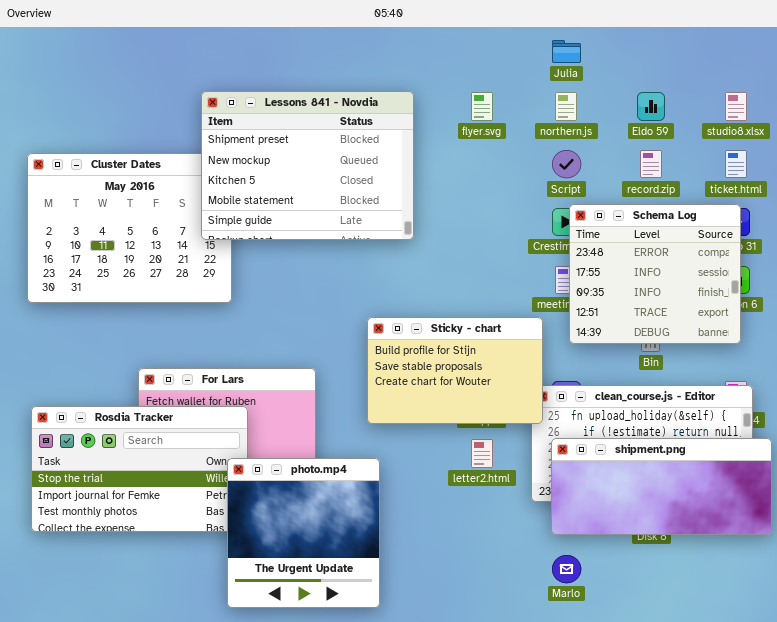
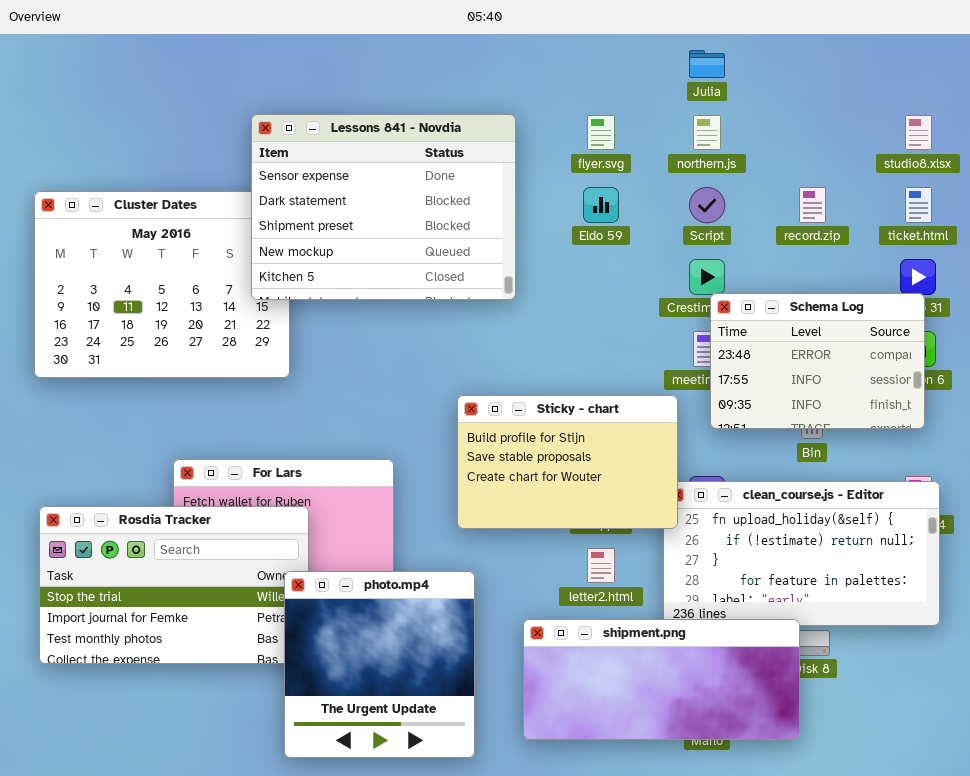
Lessons 841 - Novdia: [201,91,414,240] -> [251,114,516,300], scrolled up 2 rows
Eldo 59: [637,92,665,121] -> [583,187,619,223], moved
Schema Log: [569,204,741,344] -> [710,293,925,429], resized
shipment.png: [551,438,772,535] -> [523,619,800,740], moved

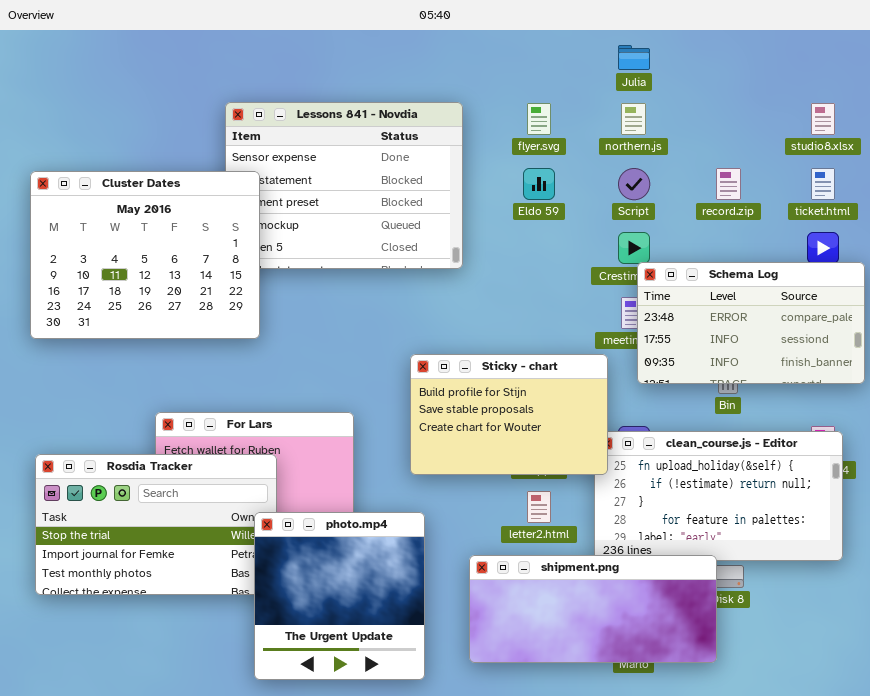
Cluster Dates: [34,191,290,378] -> [30,171,260,339], raised
Schema Log: [710,293,925,429] -> [637,262,865,384], resized

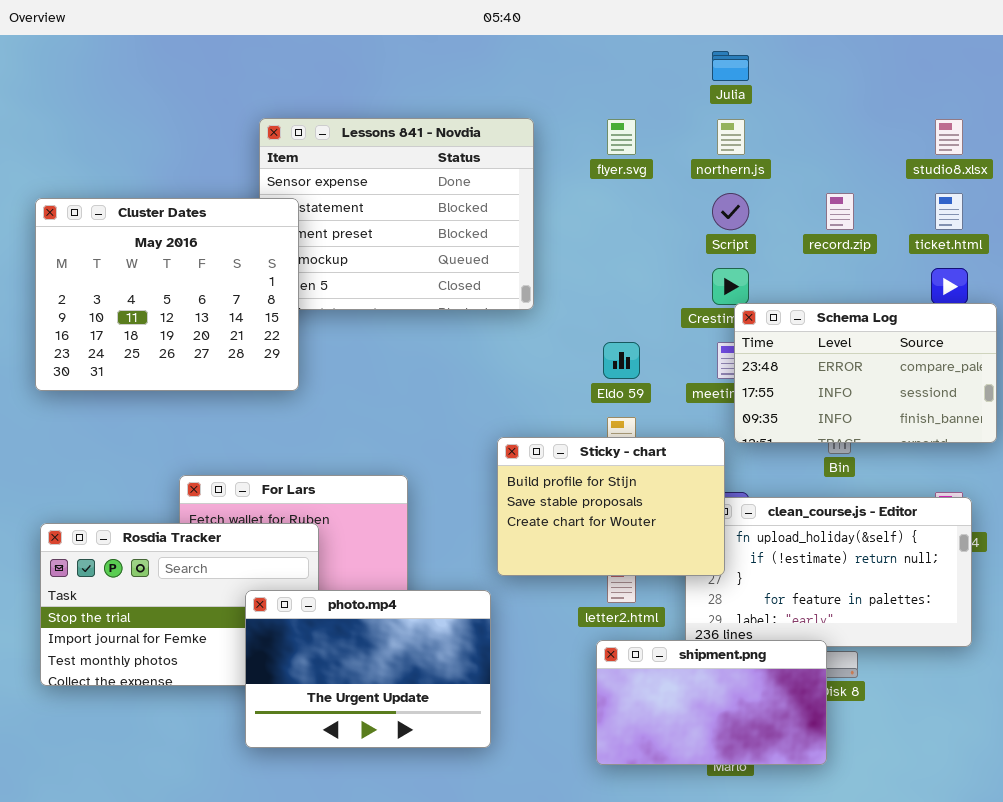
Eldo 59: [523,168,555,200] -> [603,342,640,379], moved
Sticky - chart: [410,354,608,475] -> [497,437,725,576], moved
photo.mp4: [254,512,425,680] -> [245,590,491,748], resized
shipment.png: [469,555,717,663] -> [596,640,827,765], resized

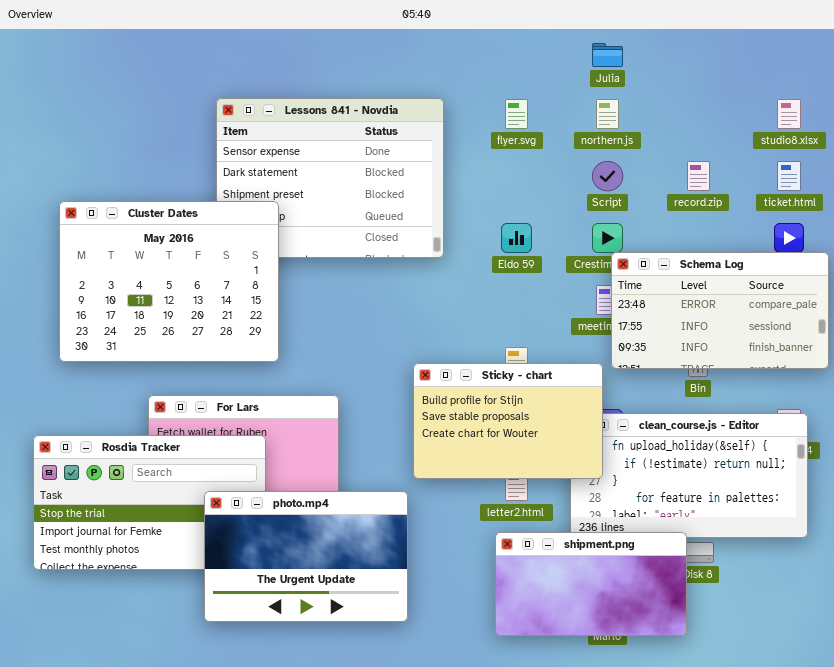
Cluster Dates: [35,198,299,391] -> [59,201,279,362], moved
Eldo 59: [603,342,640,379] -> [501,223,532,253], moved

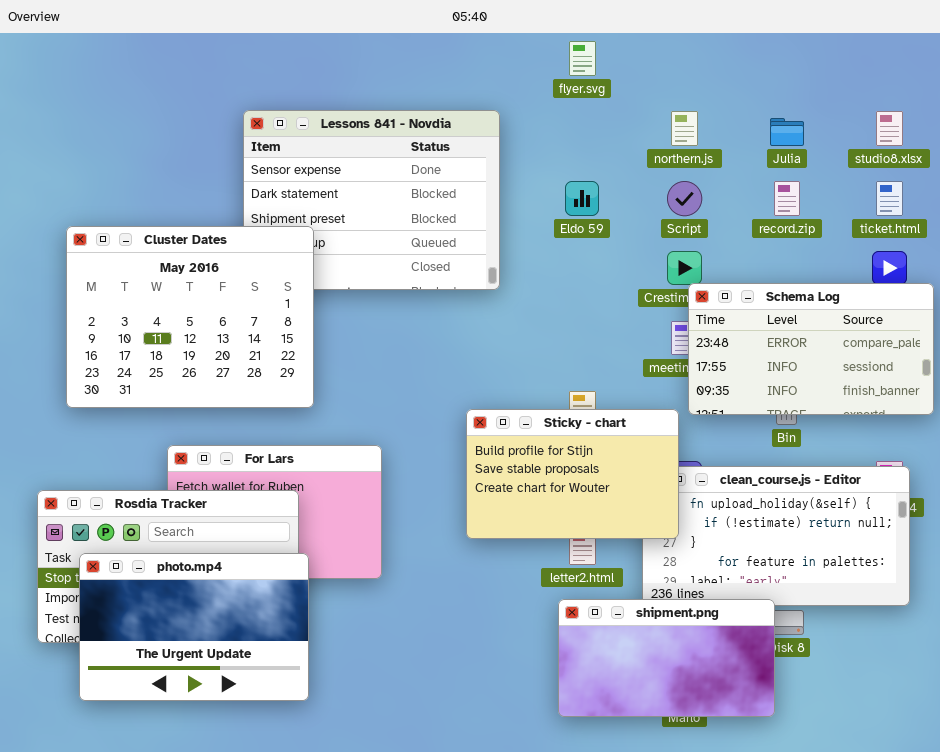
Julia: [592,43,623,67] -> [770,118,804,146], moved
flyer.svg: [505,99,528,129] -> [569,41,596,76], moved
Eldo 59: [501,223,532,253] -> [565,181,599,216], moved
photo.mp4: [204,491,408,622] -> [79,553,309,701], moved

